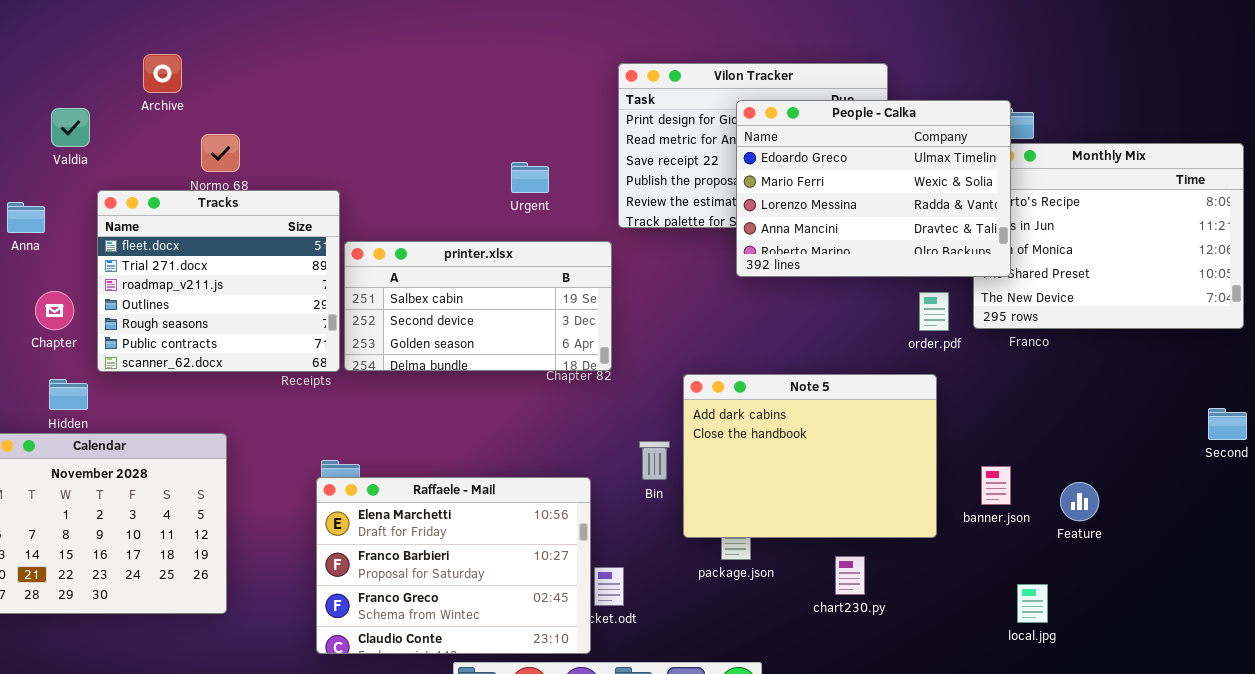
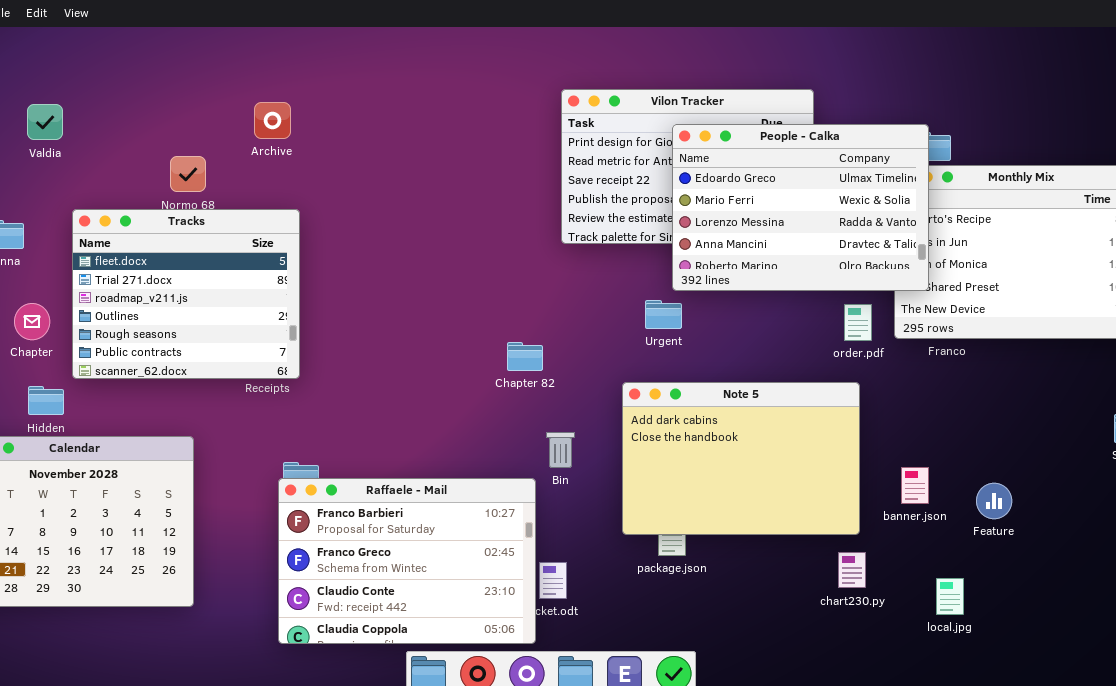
Archive: [143,54,182,93] -> [254,102,291,139], moved
Valdia: [51,108,90,147] -> [27,104,63,140], moved
Urgent: [511,162,549,193] -> [645,300,682,329], moved
printer.xlsx: [344,241,612,371] -> none, closed
Bin: [639,441,670,480] -> [546,432,575,468], moved
Raffaele - Mail: [316,477,591,654] -> [278,478,536,644], scrolled down 1 row
chart230.py: [835,556,865,595] -> [838,552,866,588], moved

